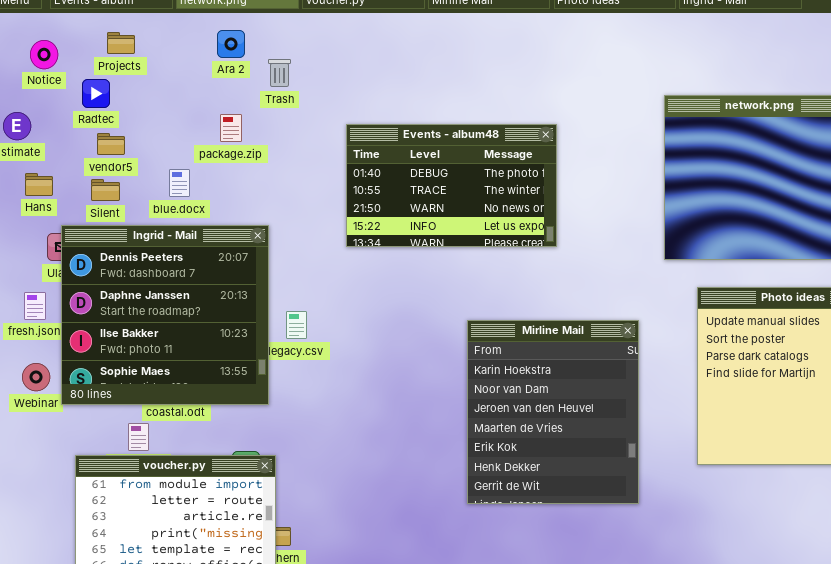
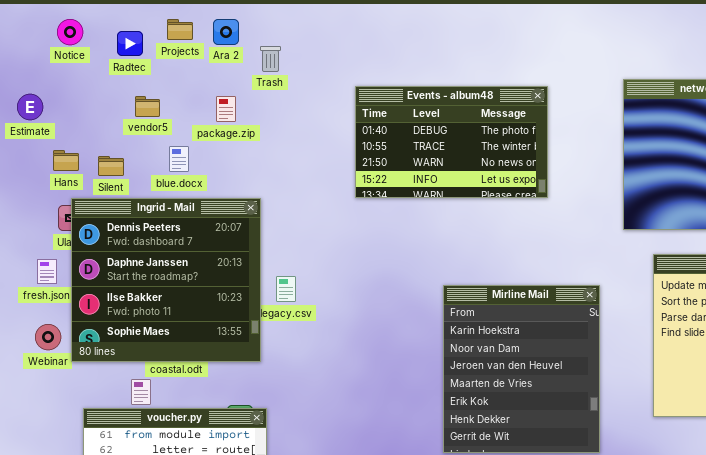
Projects: [107,32,135,54] -> [167,19,193,40], moved
Notice: [30,40,58,69] -> [57,19,83,45], moved
Radtec: [82,79,110,108] -> [117,31,143,56], moved
Events - album48: [346,124,557,247] -> [355,86,548,198], moved
vendor5: [97,133,125,155] -> [135,96,160,117], moved
Hans: [25,173,53,196] -> [53,150,79,171], moved

